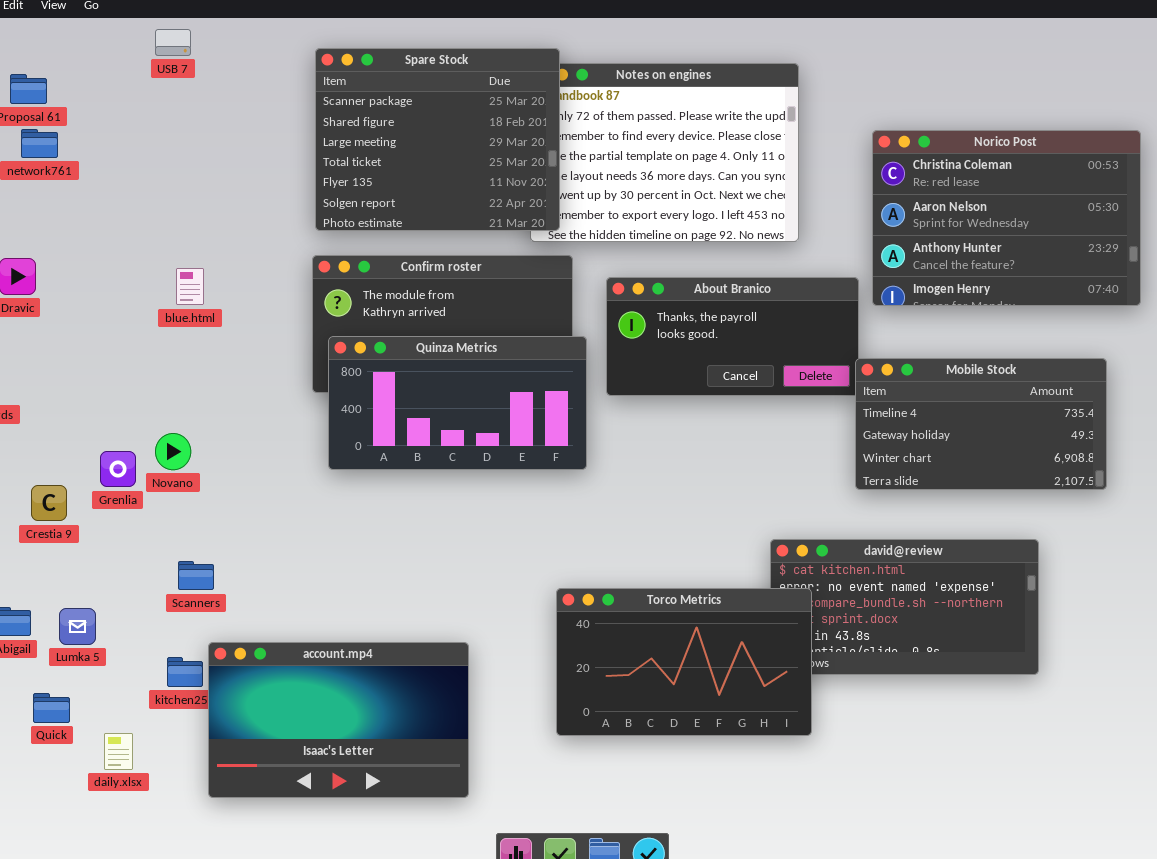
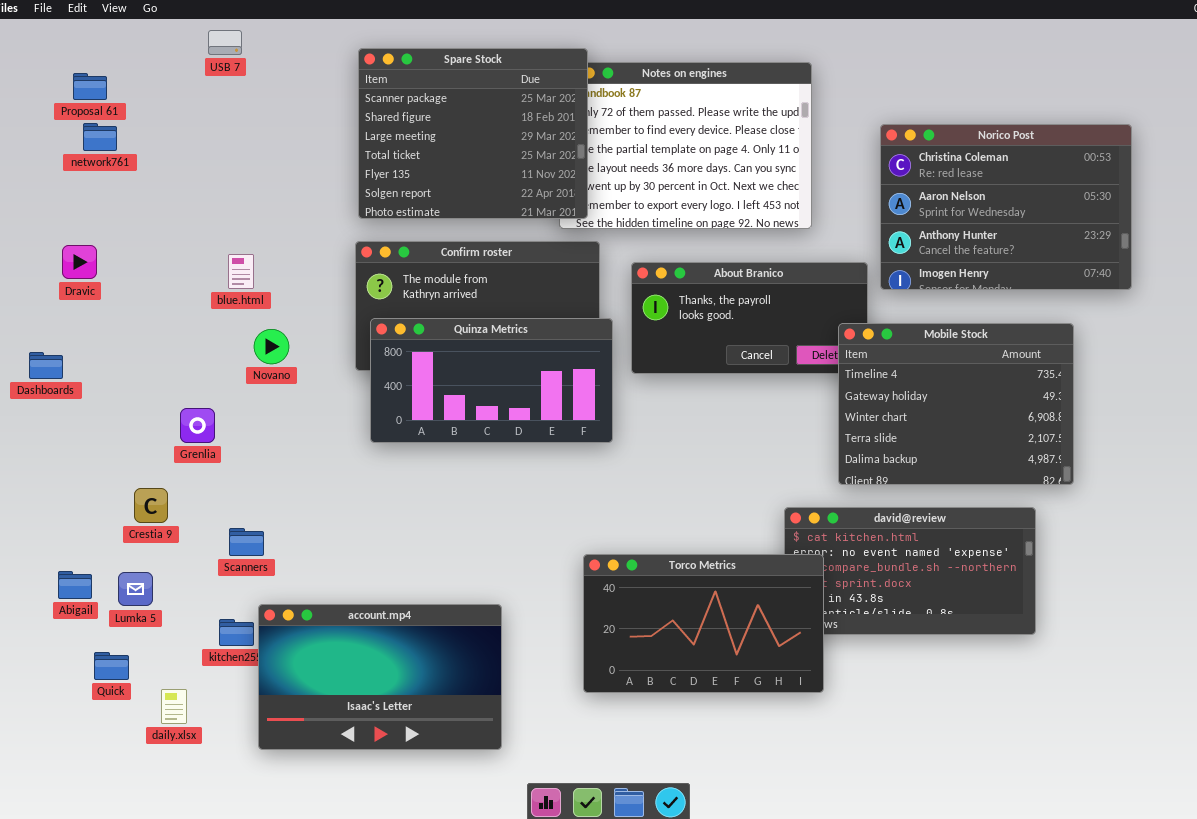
Mobile Stock: [855,358,1107,490] -> [838,323,1074,485], moved, resized
Novano: [155,433,191,470] -> [254,329,289,364], moved
Grenlia: [100,451,136,487] -> [180,408,215,443], moved
Crestia 9: [31,485,67,521] -> [134,488,168,523], moved

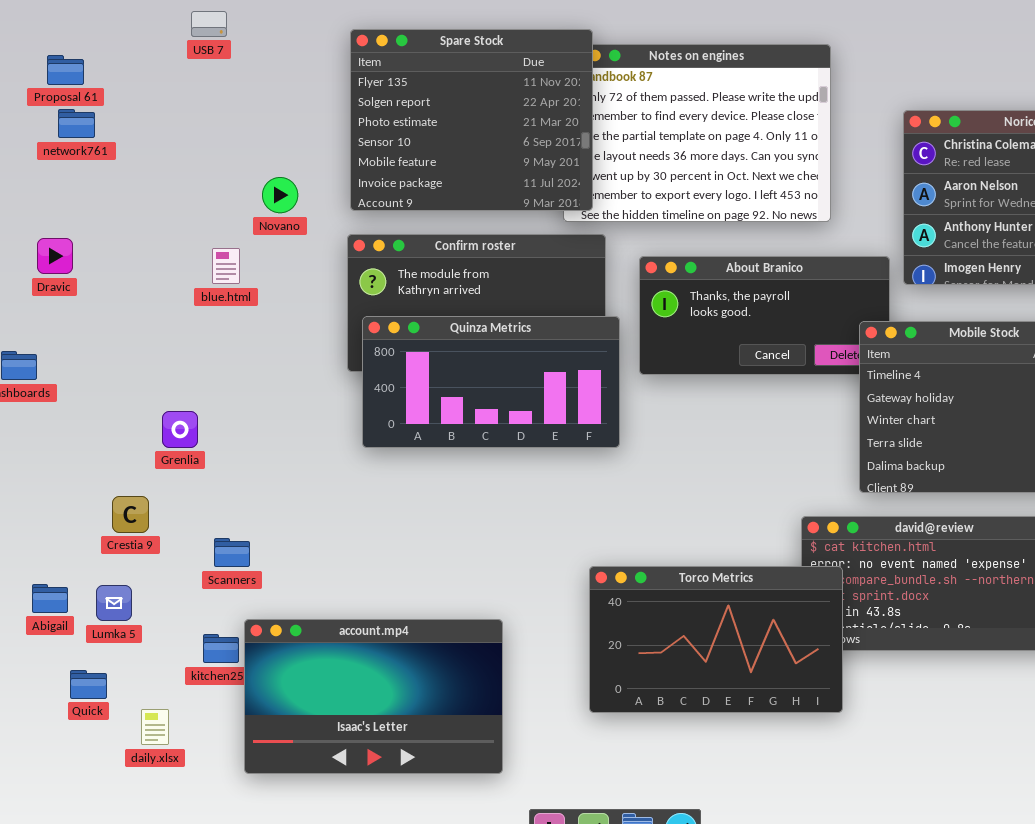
Spare Stock: [358,48,588,219] -> [350,29,593,211], scrolled down 4 rows
Novano: [254,329,289,364] -> [262,177,298,213], moved

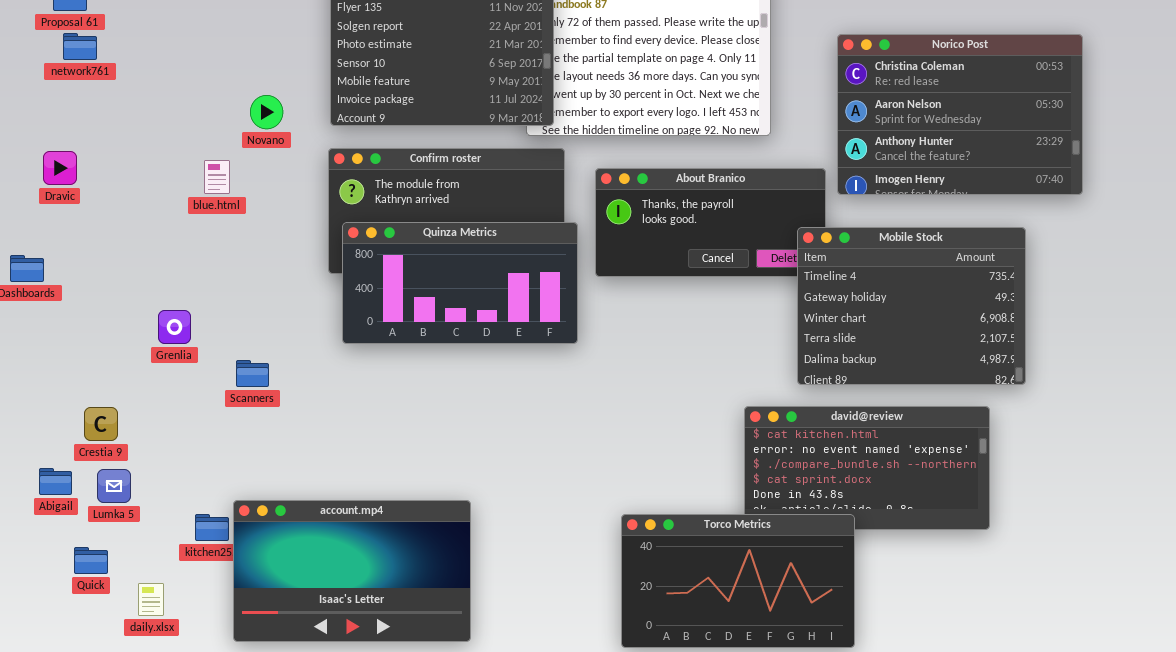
Crestia 9: [112,496,149,533] -> [84,407,118,441], moved
Scanners: [214,538,250,567] -> [236,360,269,387], moved
Torco Metrics: [589,566,843,713] -> [621,514,855,648], moved

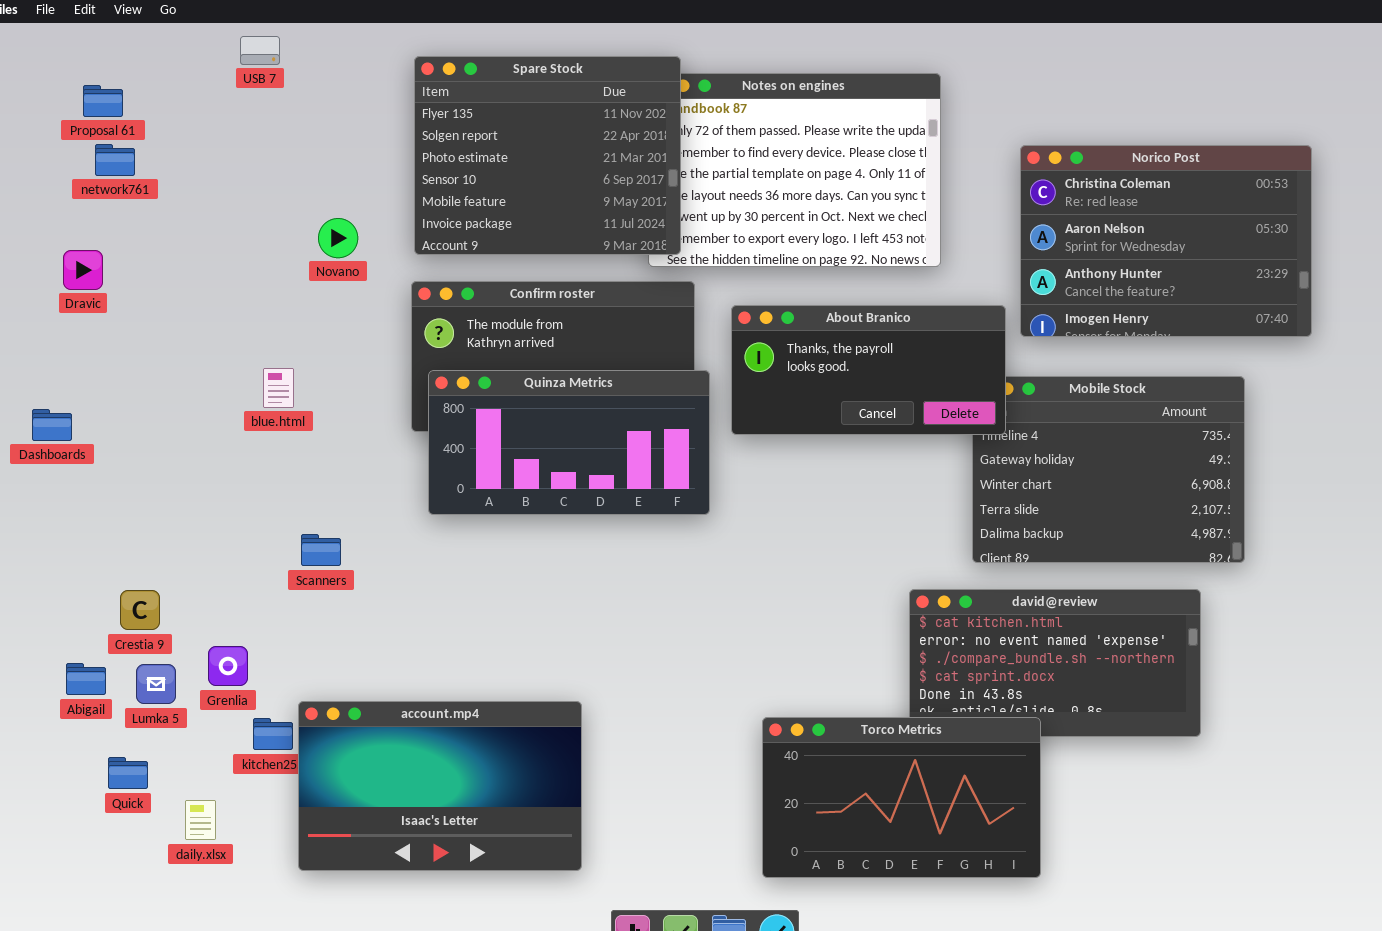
Dravic: [43,151,77,185] -> [63,250,103,290], moved
blue.html: [204,160,230,194] -> [263,368,294,408], moved
About Branico: [595,168,826,277] -> [731,305,1006,435], raised
Grenlia: [158,310,191,344] -> [208,646,248,686], moved

